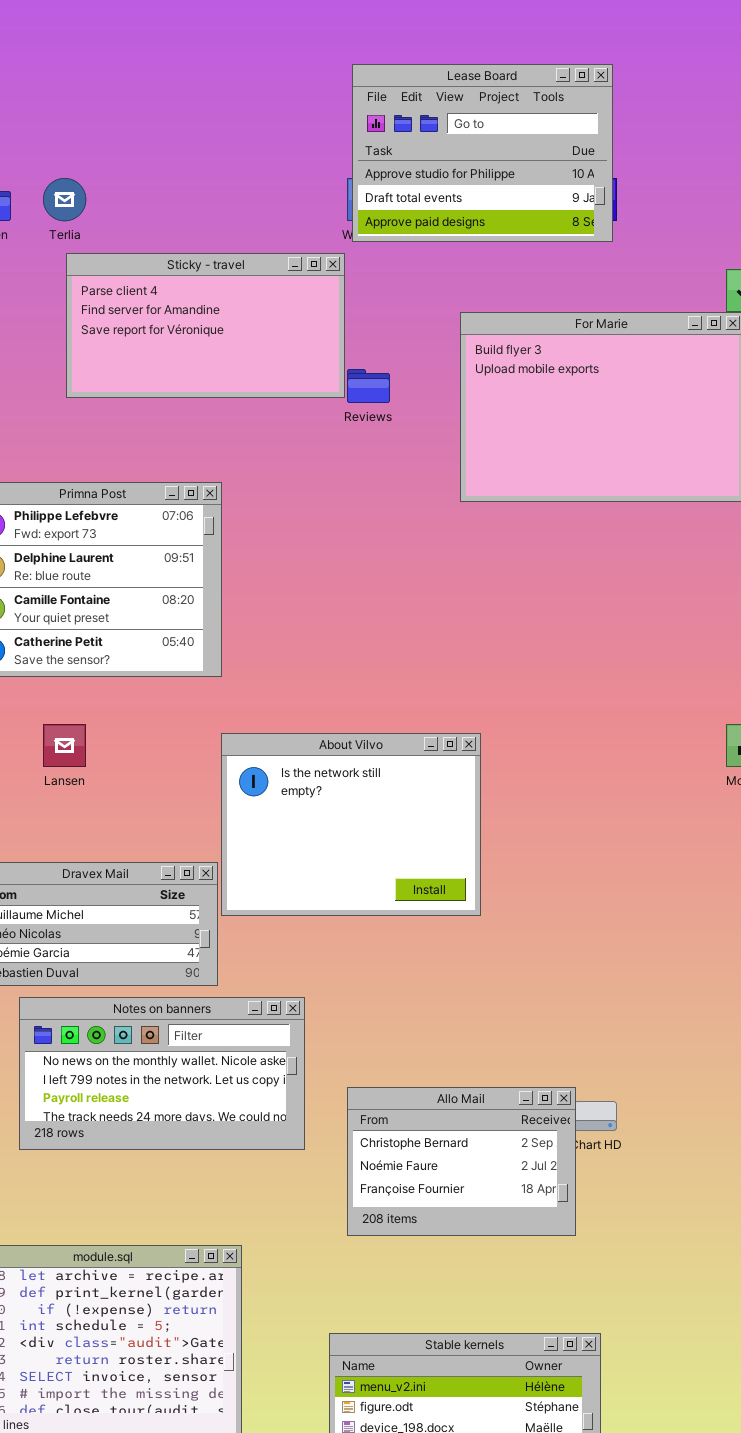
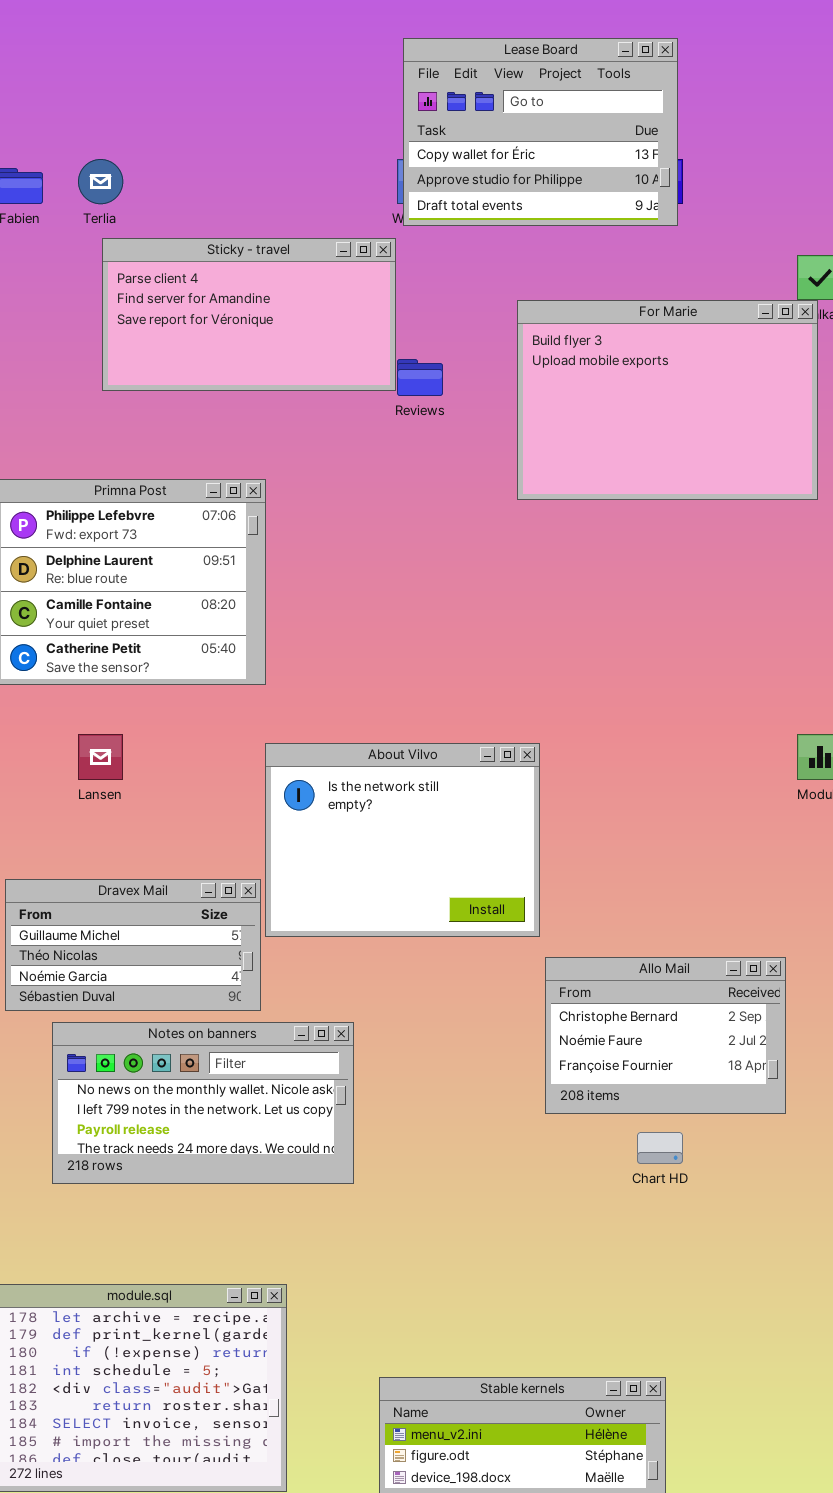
Lease Board: [352,64,613,242] -> [403,38,678,226], scrolled up 1 row
Allo Mail: [347,1087,576,1236] -> [545,957,786,1114], moved

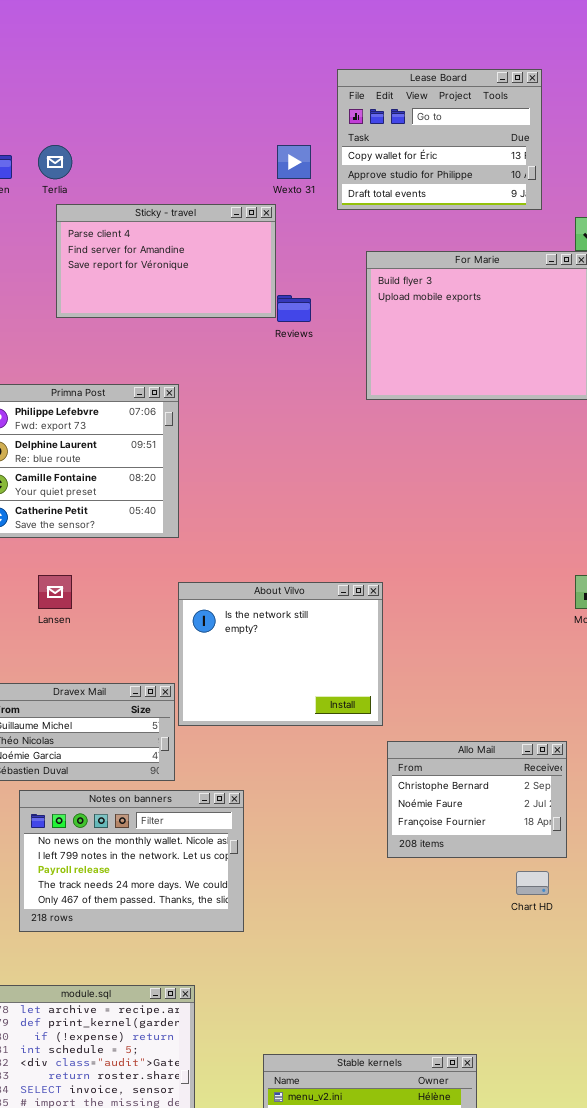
Lease Board: [403,38,678,226] -> [337,69,542,210], moved
Notes on banners: [52,1022,354,1184] -> [19,790,244,932], resized
Chart HD: [637,1132,683,1164] -> [516,871,549,895], moved

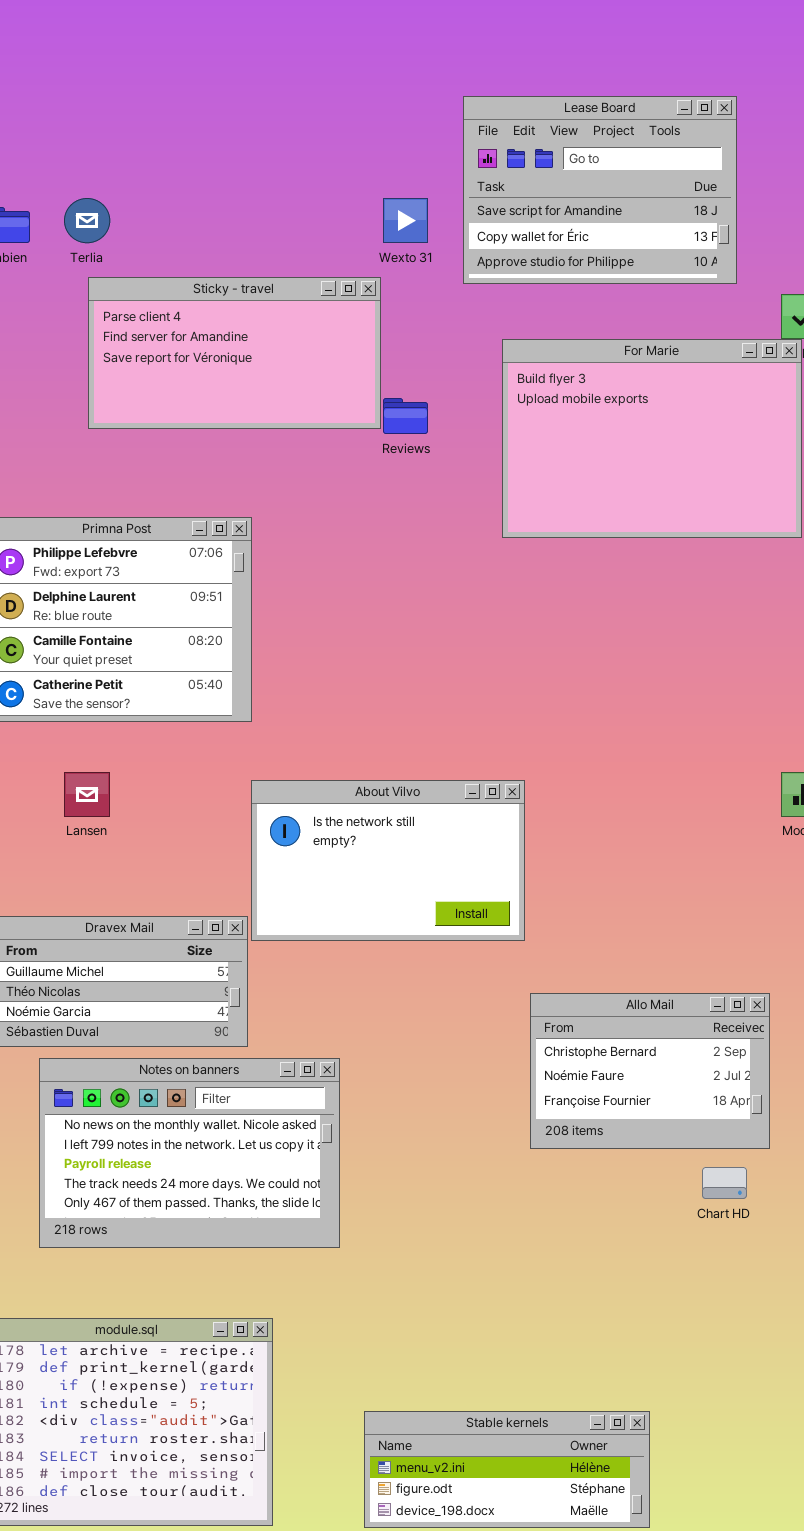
Lease Board: [337,69,542,210] -> [463,96,737,284], scrolled up 1 row
About Vilvo: [178,582,383,726] -> [251,780,525,941], resized

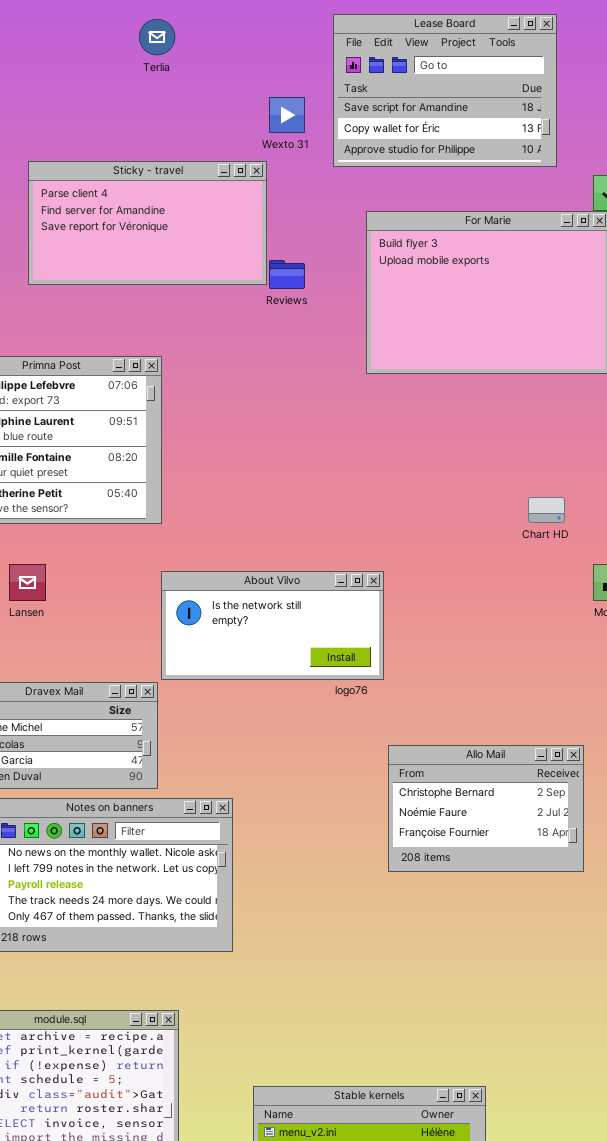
Terlia: [64,198,110,243] -> [139,19,175,55], moved
About Vilvo: [251,780,525,941] -> [161,571,384,680], resized
Chart HD: [702,1167,747,1199] -> [528,497,565,523], moved

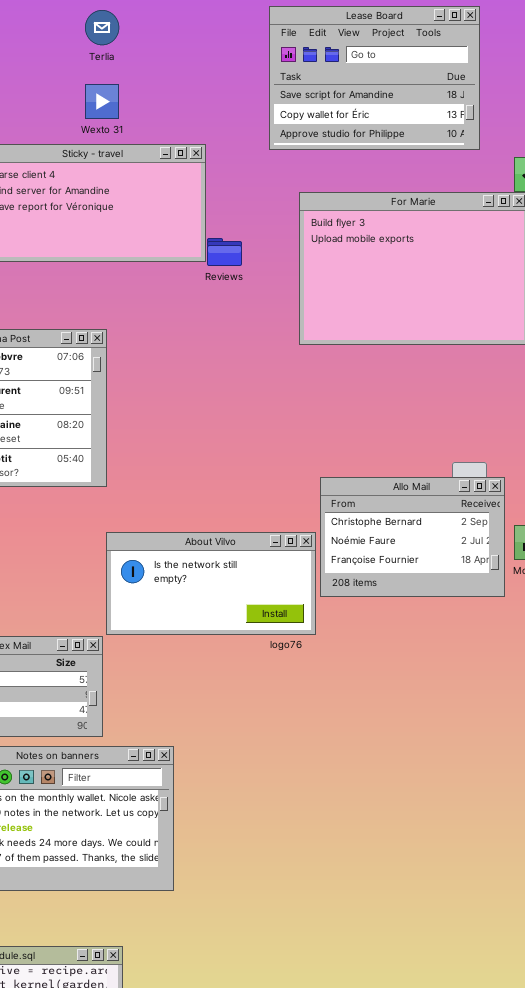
Wexto 31: [269,97,305,133] -> [85,84,119,119], moved
Allo Mail: [388,745,584,872] -> [320,477,505,597], moved

